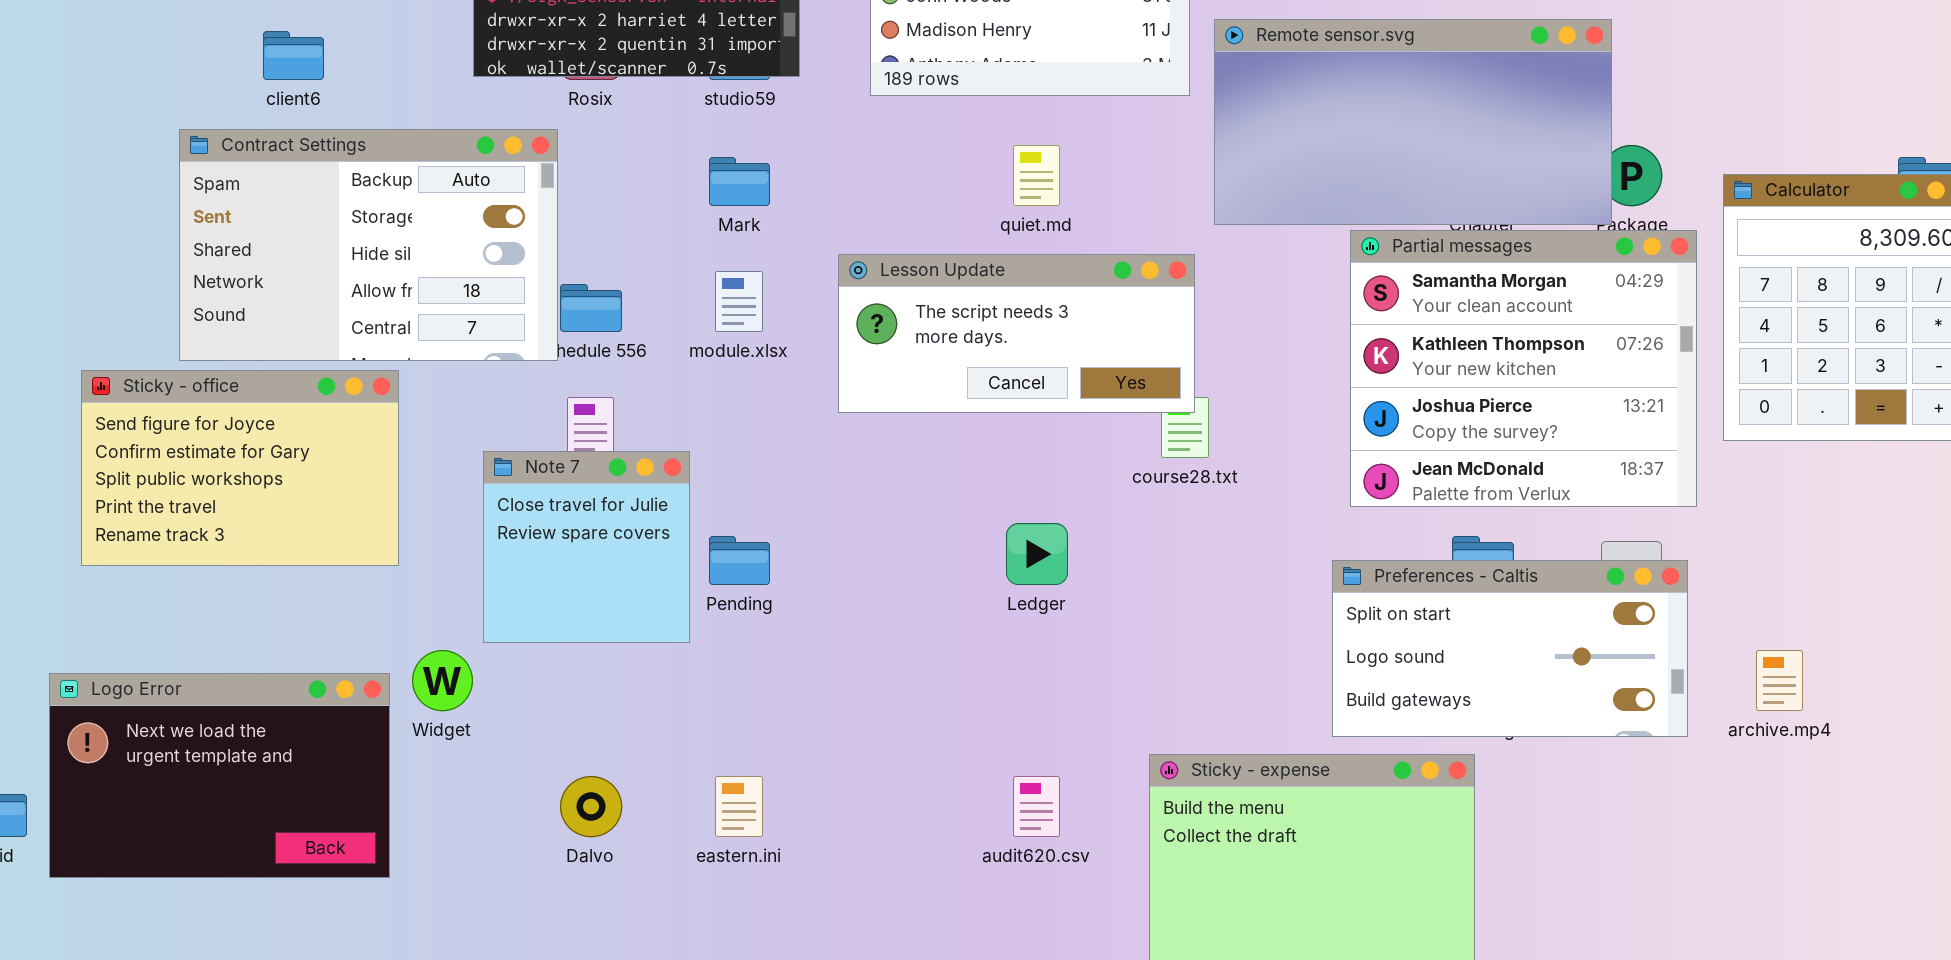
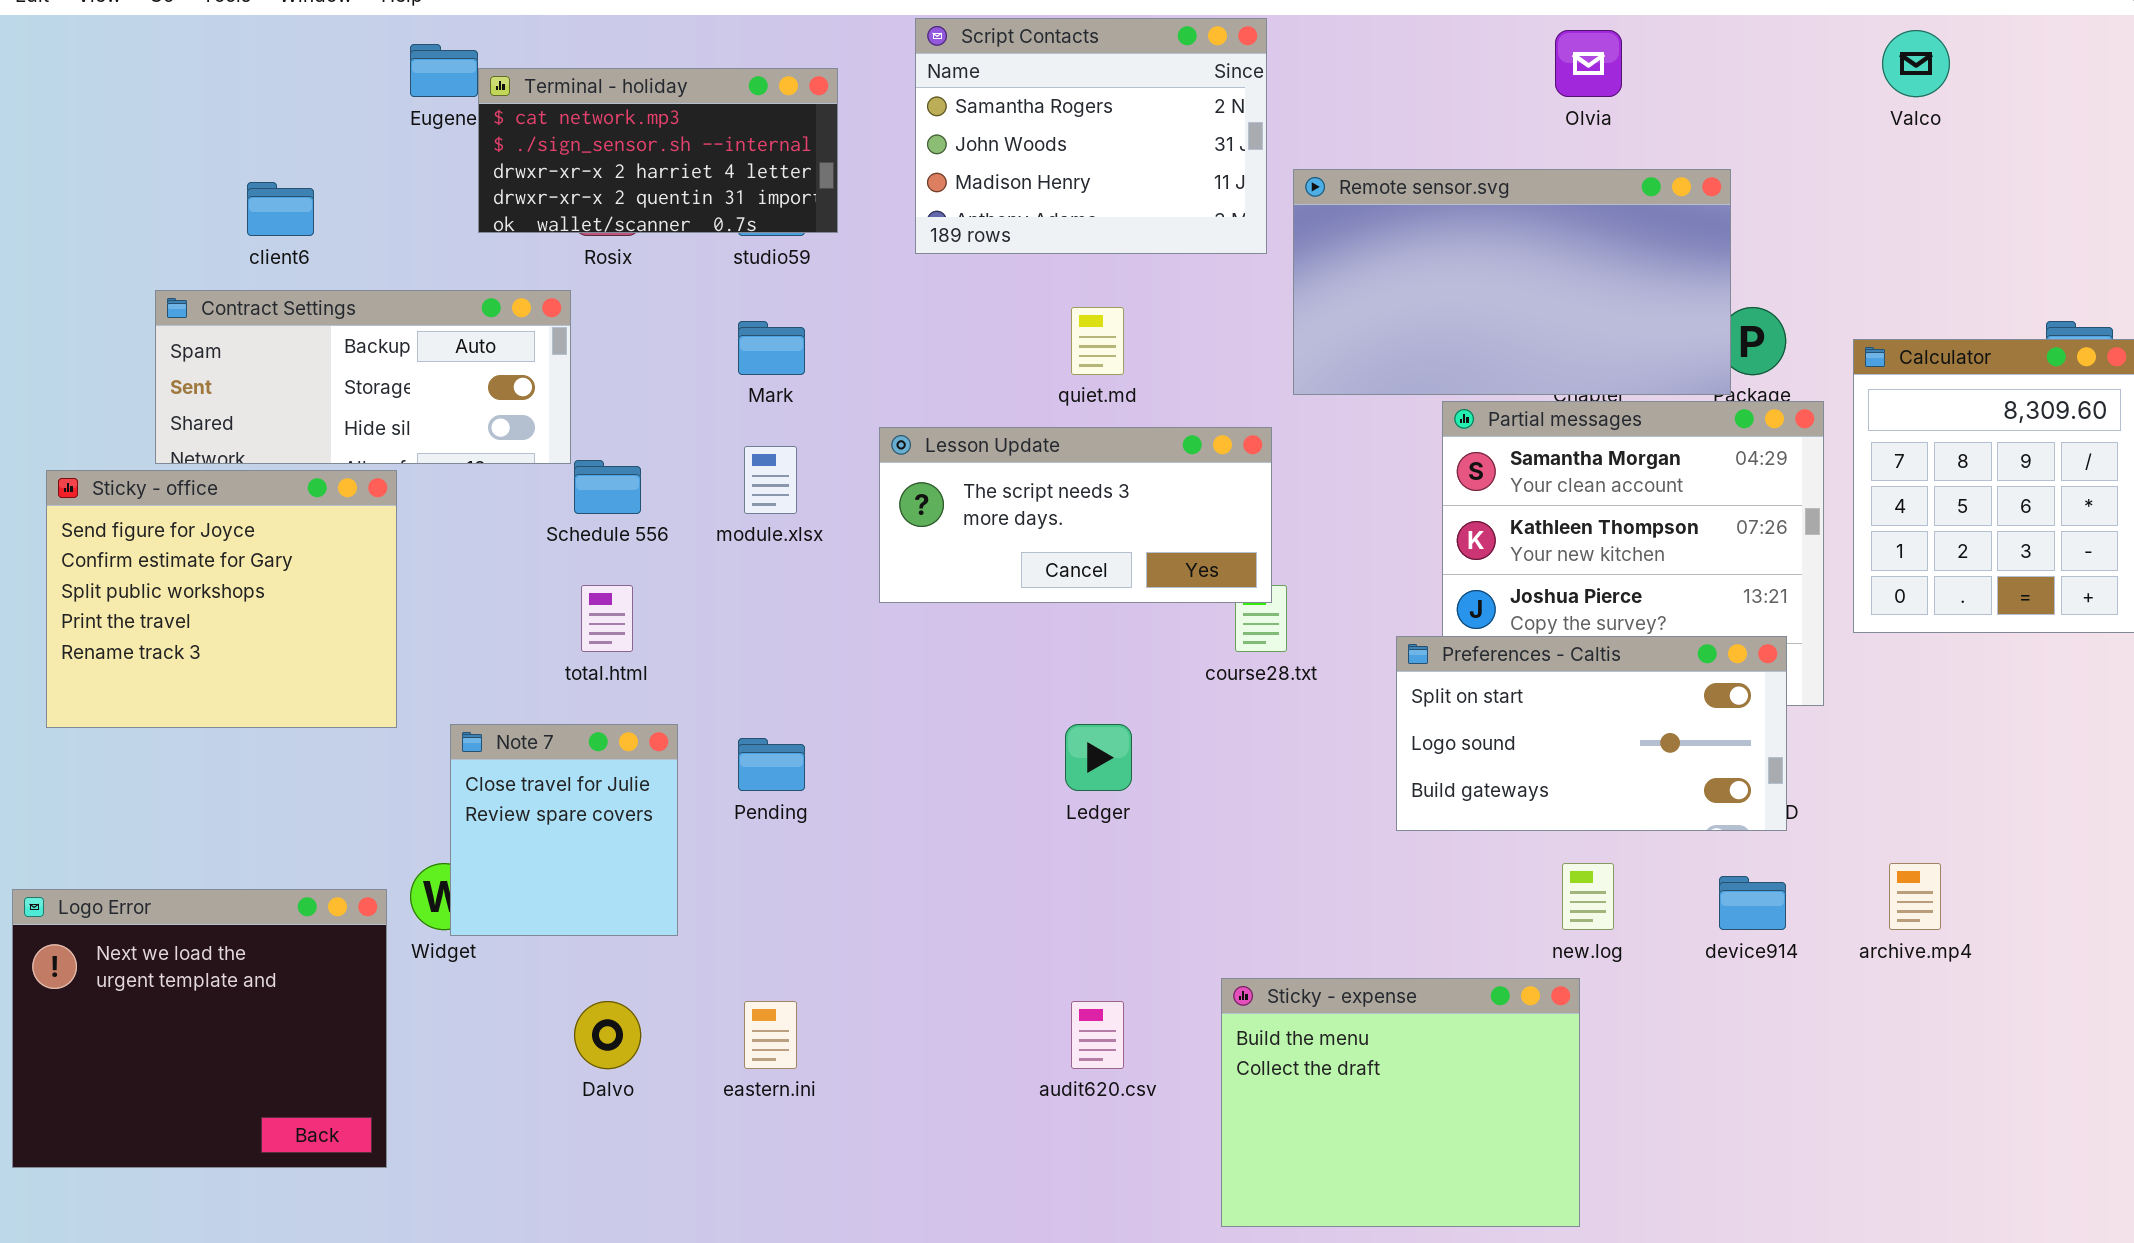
Contract Settings: [179,129,558,361] -> [155,290,571,464], resized
Sticky - office: [81,370,399,566] -> [46,470,397,728], moved, resized
Note 7: [483,451,690,643] -> [450,724,678,936], moved
Preferences - Caltis: [1332,560,1688,737] -> [1396,636,1787,831], moved
Logo Error: [49,673,390,878] -> [12,889,387,1168], resized

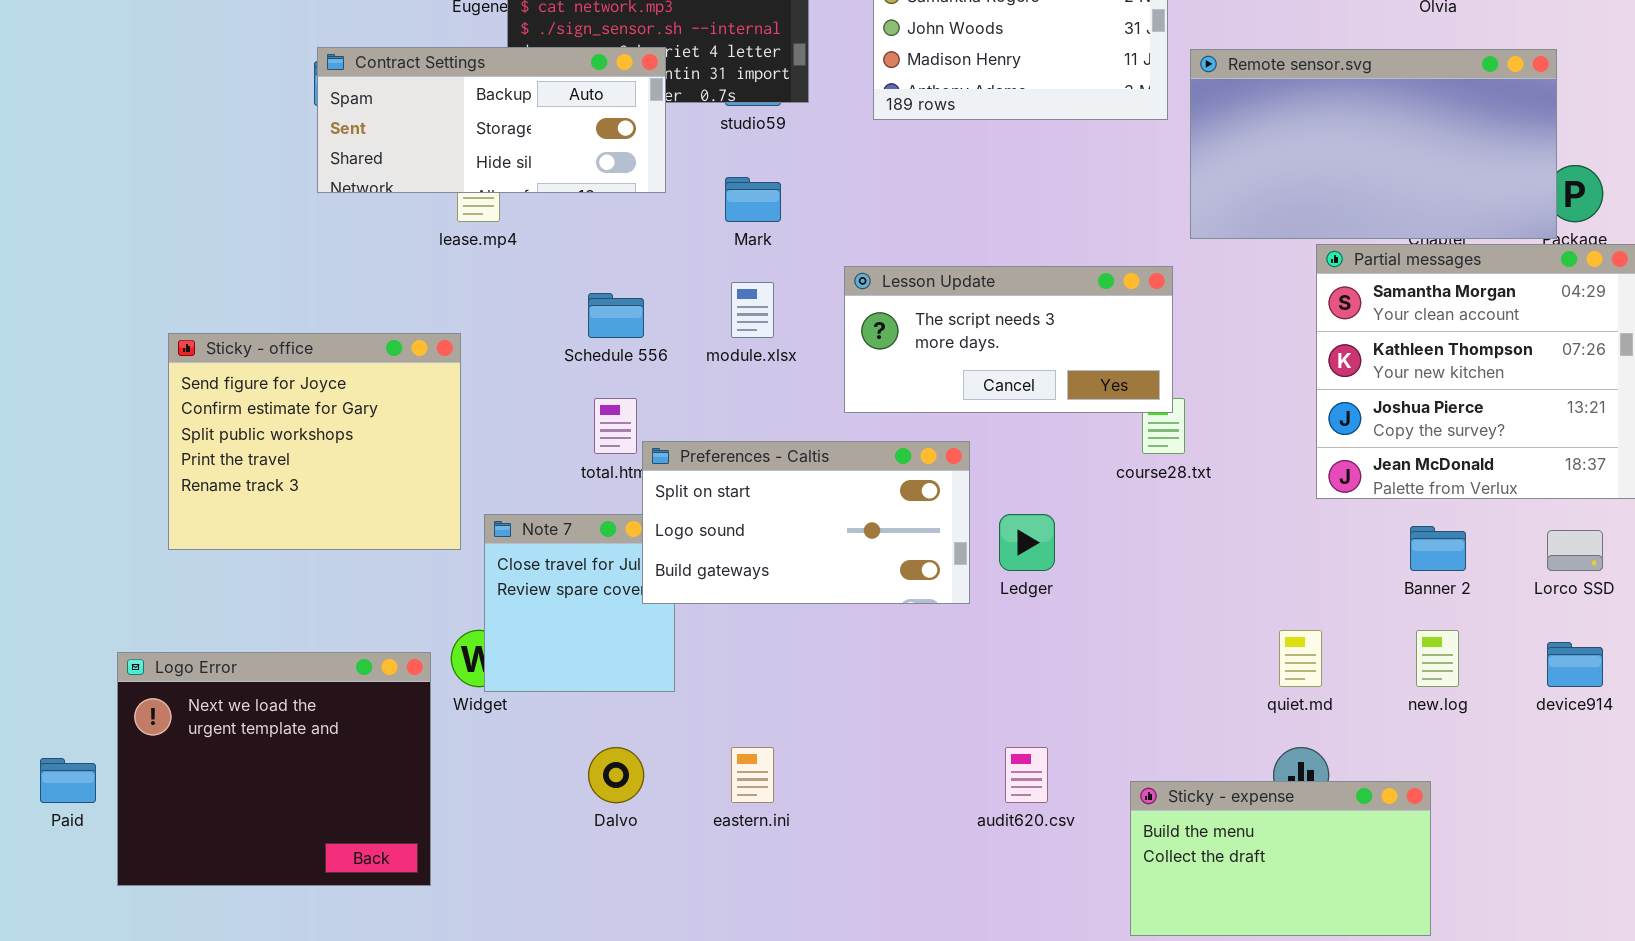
Contract Settings: [155,290,571,464] -> [317,47,666,193], moved
quiet.md: [1071,307,1124,375] -> [1279,630,1322,687], moved
Sticky - office: [46,470,397,728] -> [168,333,461,550], moved
Preferences - Caltis: [1396,636,1787,831] -> [642,441,970,604], moved
Sticky - expense: [1221,978,1580,1227] -> [1130,781,1431,936], resized

